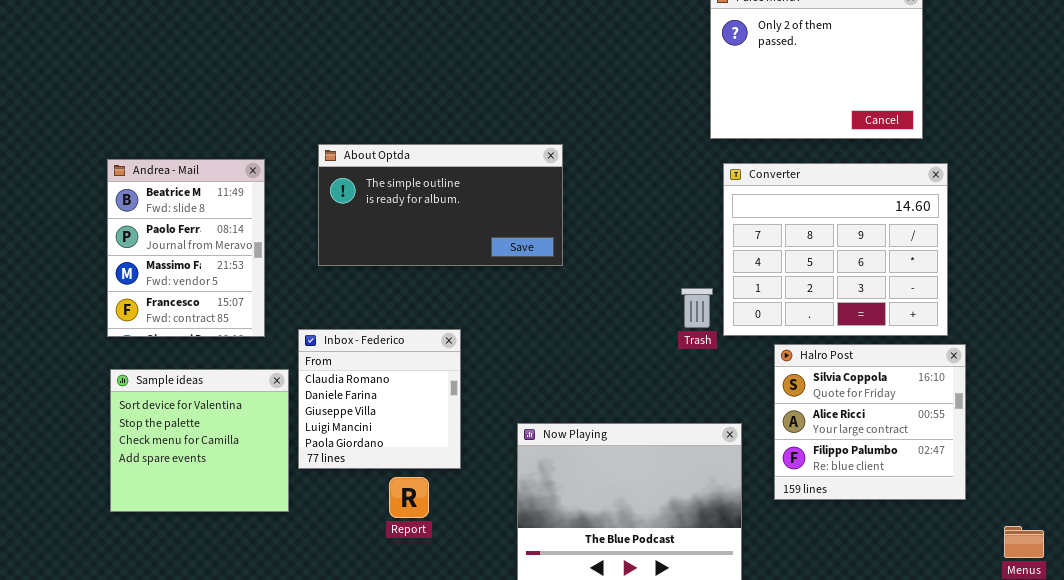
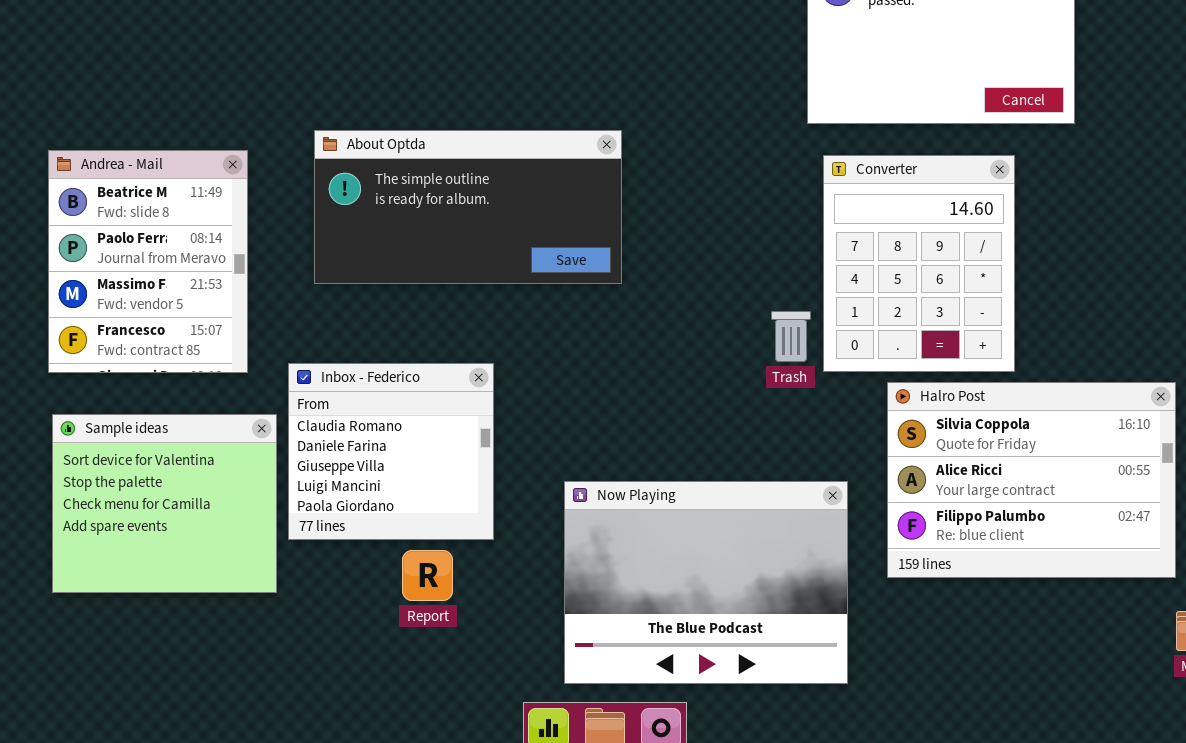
Converter: [723,163,948,336] -> [823,155,1015,372], resized
Halro Post: [774,344,966,500] -> [887,382,1176,578], resized

